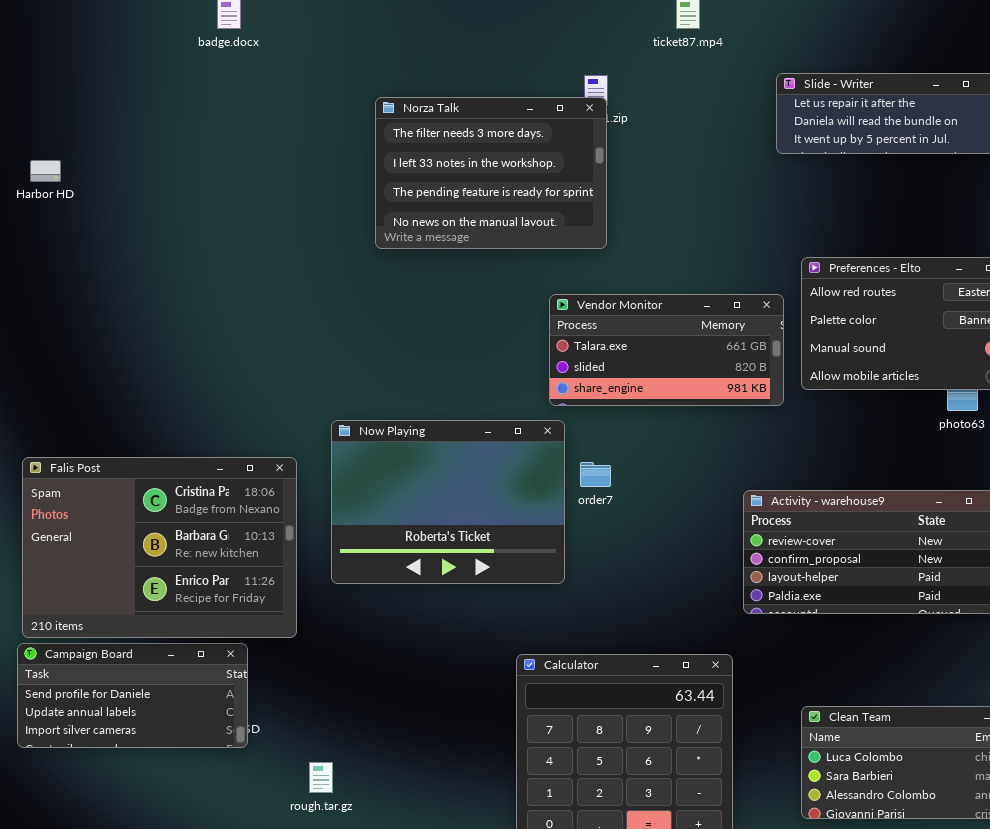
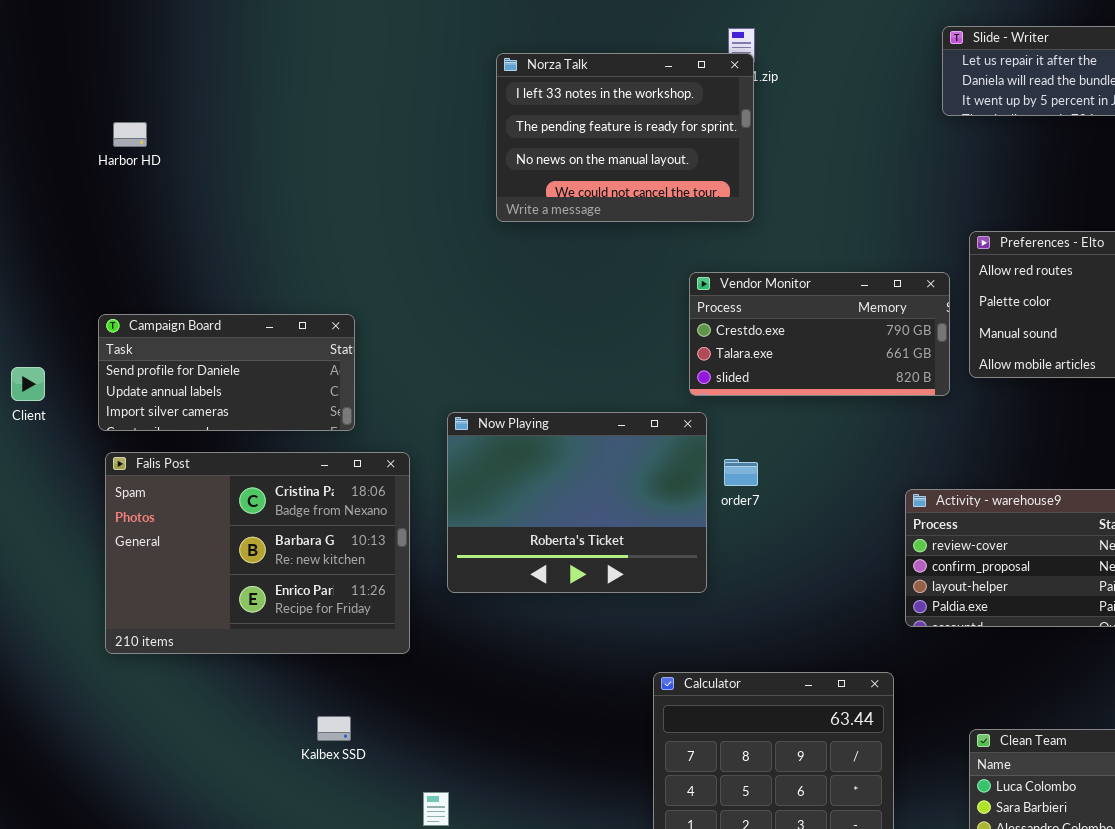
Norza Talk: [375,97,607,249] -> [496,53,754,222], scrolled down 1 row
Vendor Monitor: [549,294,784,406] -> [689,272,950,396], scrolled up 1 row
Campaign Board: [17,643,248,748] -> [98,314,355,431], moved

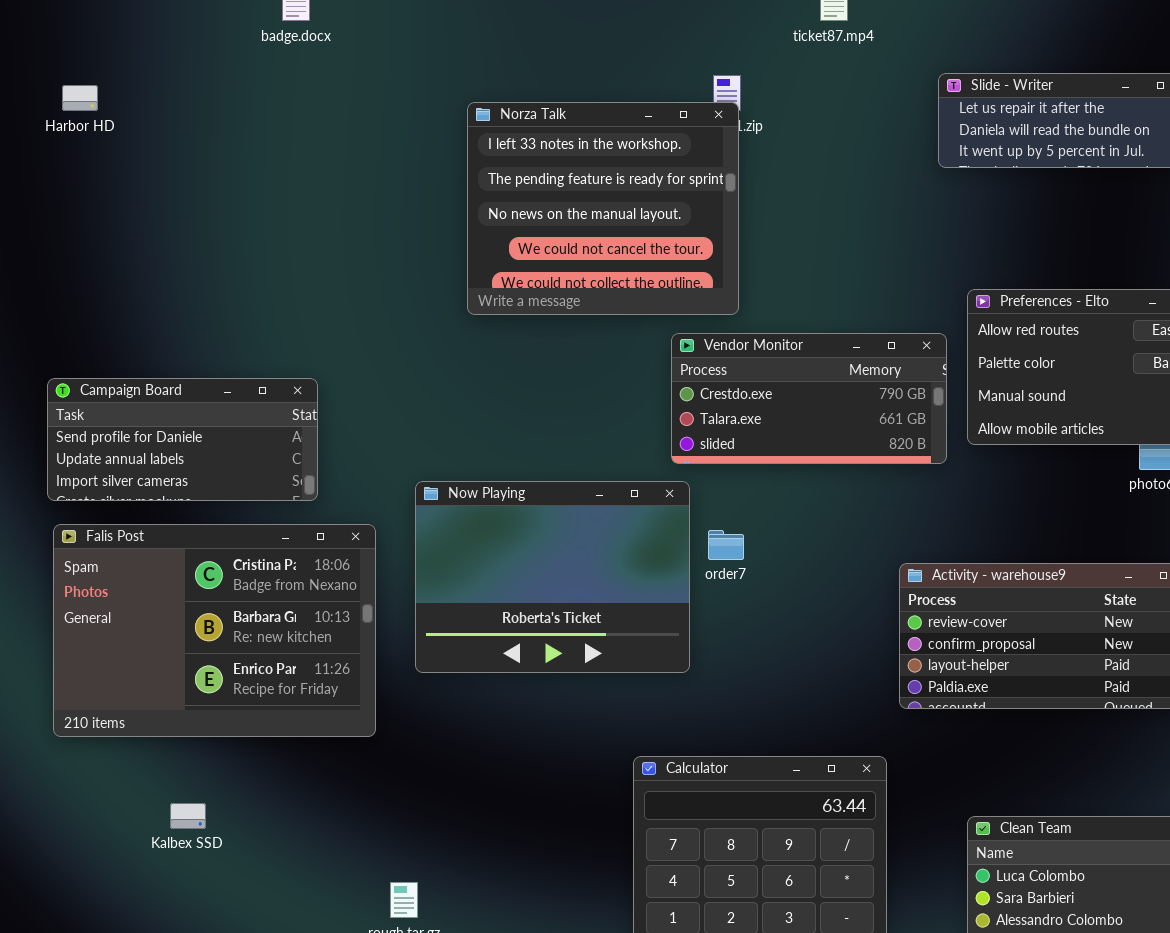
Norza Talk: [496,53,754,222] -> [467,102,739,315], resized
Harbor HD: [113,122,147,147] -> [62,85,98,111], moved
Kalbex SSD: [317,716,351,741] -> [170,803,206,829], moved

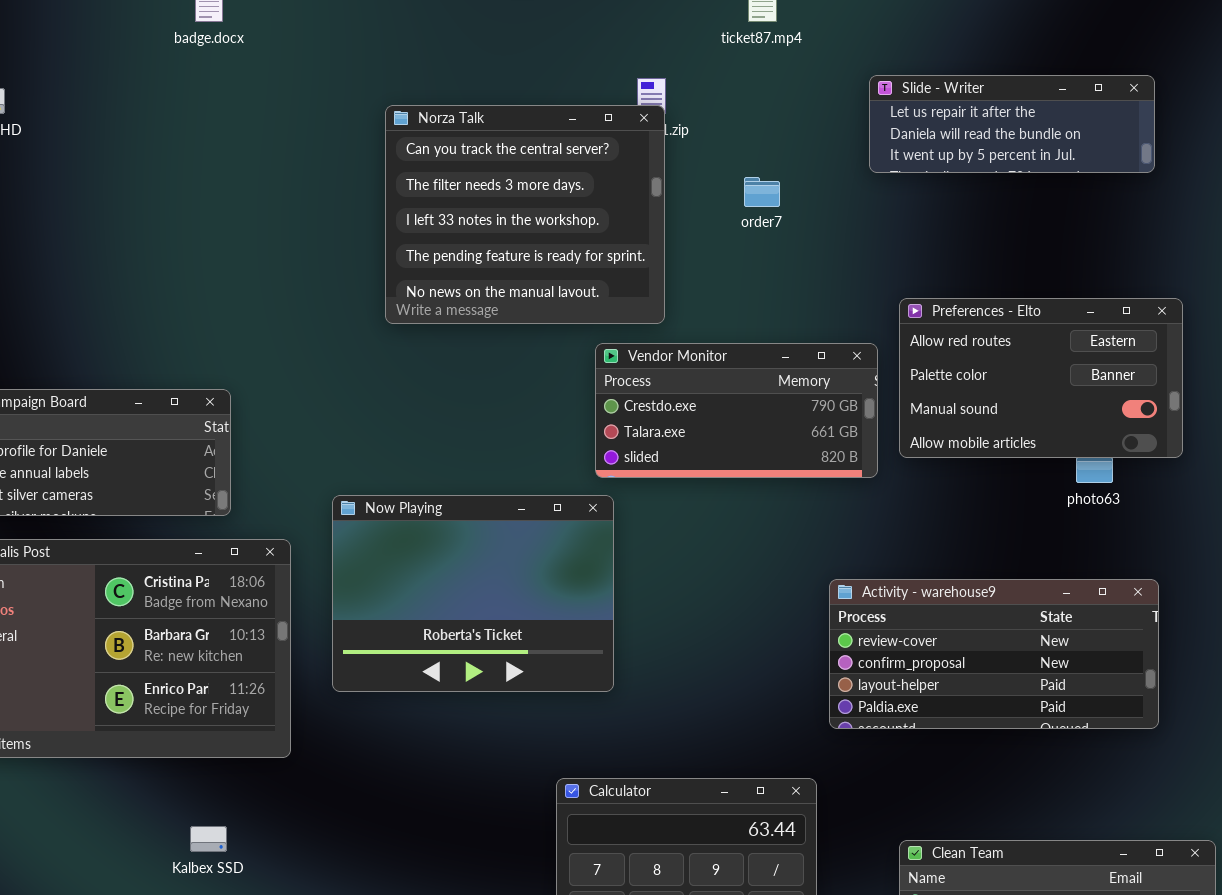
Norza Talk: [467,102,739,315] -> [385,105,665,324], scrolled up 2 rows
order7: [708,530,744,560] -> [744,177,780,207], moved
Kalbex SSD: [170,803,206,829] -> [190,826,227,852], moved

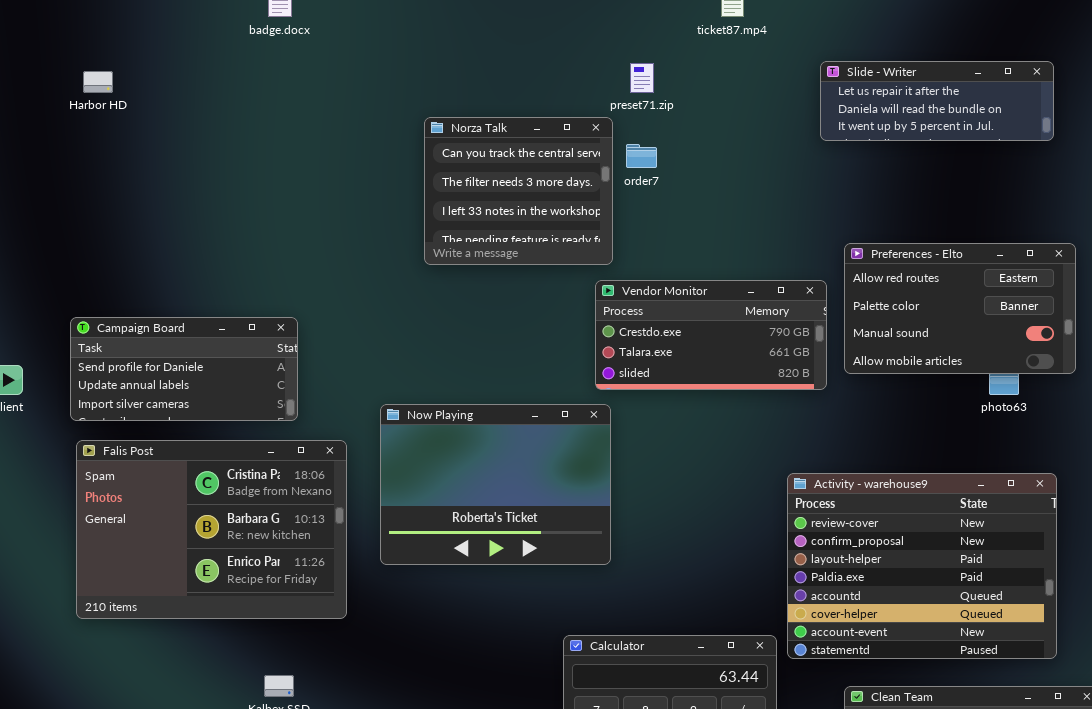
Norza Talk: [385,105,665,324] -> [424,117,613,265], resized
order7: [744,177,780,207] -> [626,144,657,168], moved
Activity - warehouse9: [829,579,1159,729] -> [787,473,1057,659], resized

